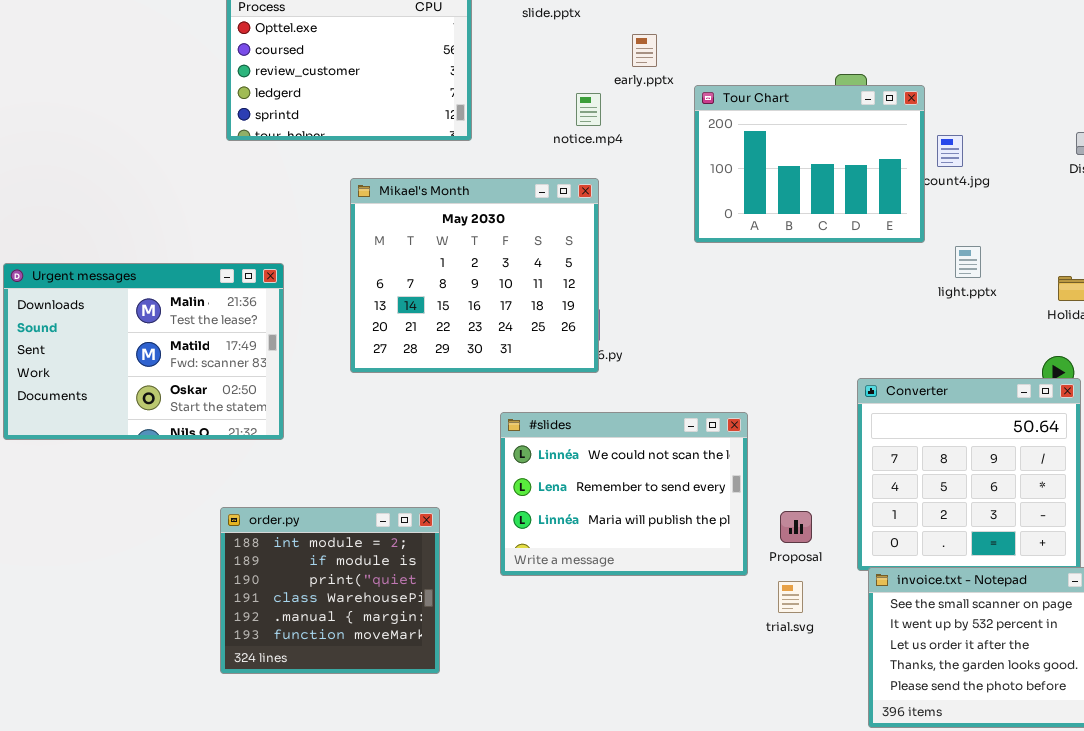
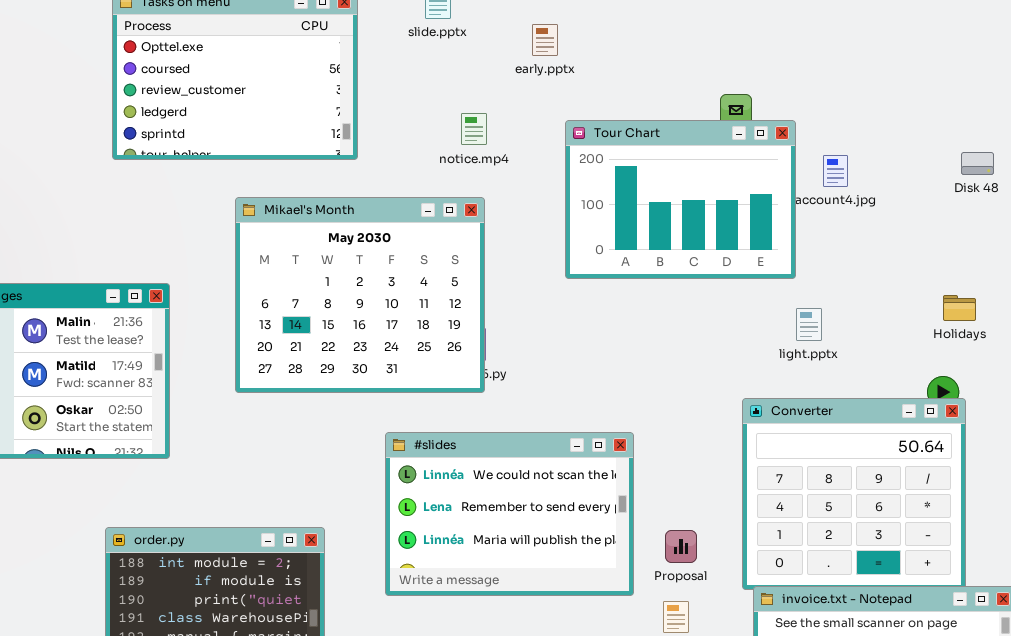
early.pptx: [632,34,657,67] -> [532,24,558,56], moved
Tour Chart: [694,85,925,243] -> [565,120,796,279], moved
light.pptx: [955,246,981,278] -> [796,308,822,341], moved

